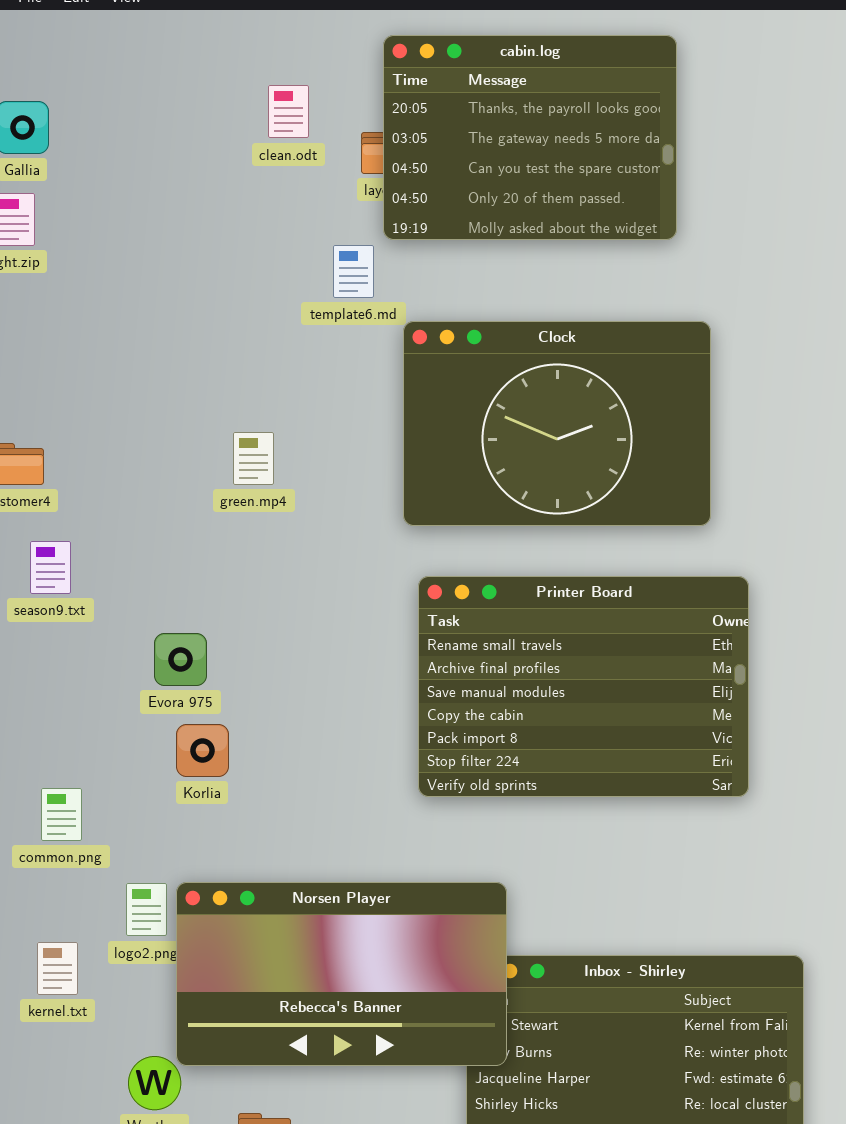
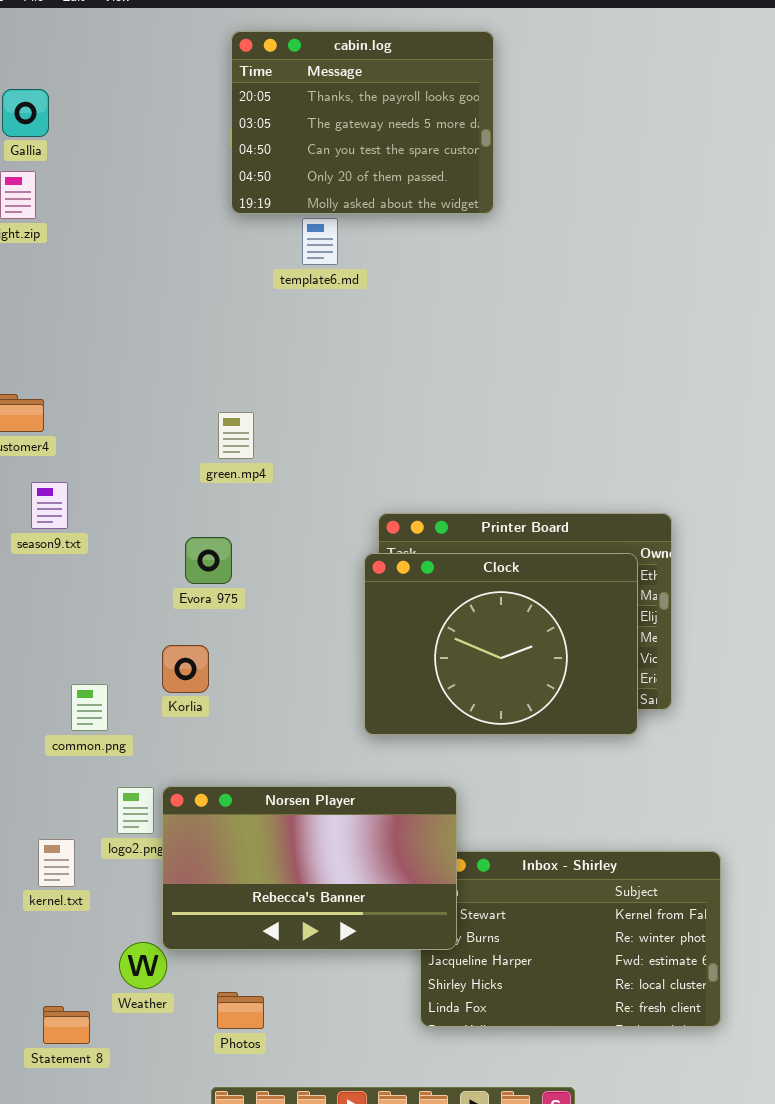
cabin.log: [383,35,677,240] -> [231,31,494,214], moved
Clock: [403,321,711,526] -> [364,553,638,735], moved
green.mp4: [233,432,274,485] -> [218,412,254,459], moved
Evora 975: [154,633,207,686] -> [185,537,232,584], moved
common.png: [41,788,82,841] -> [71,684,108,731], moved

